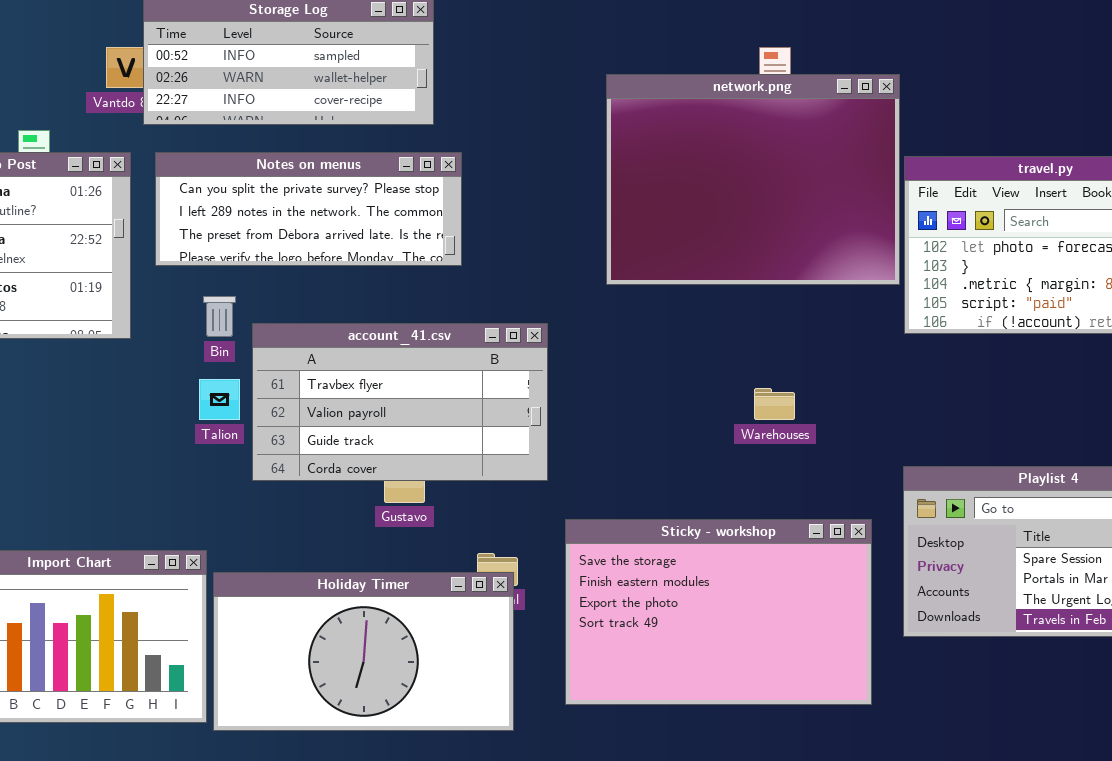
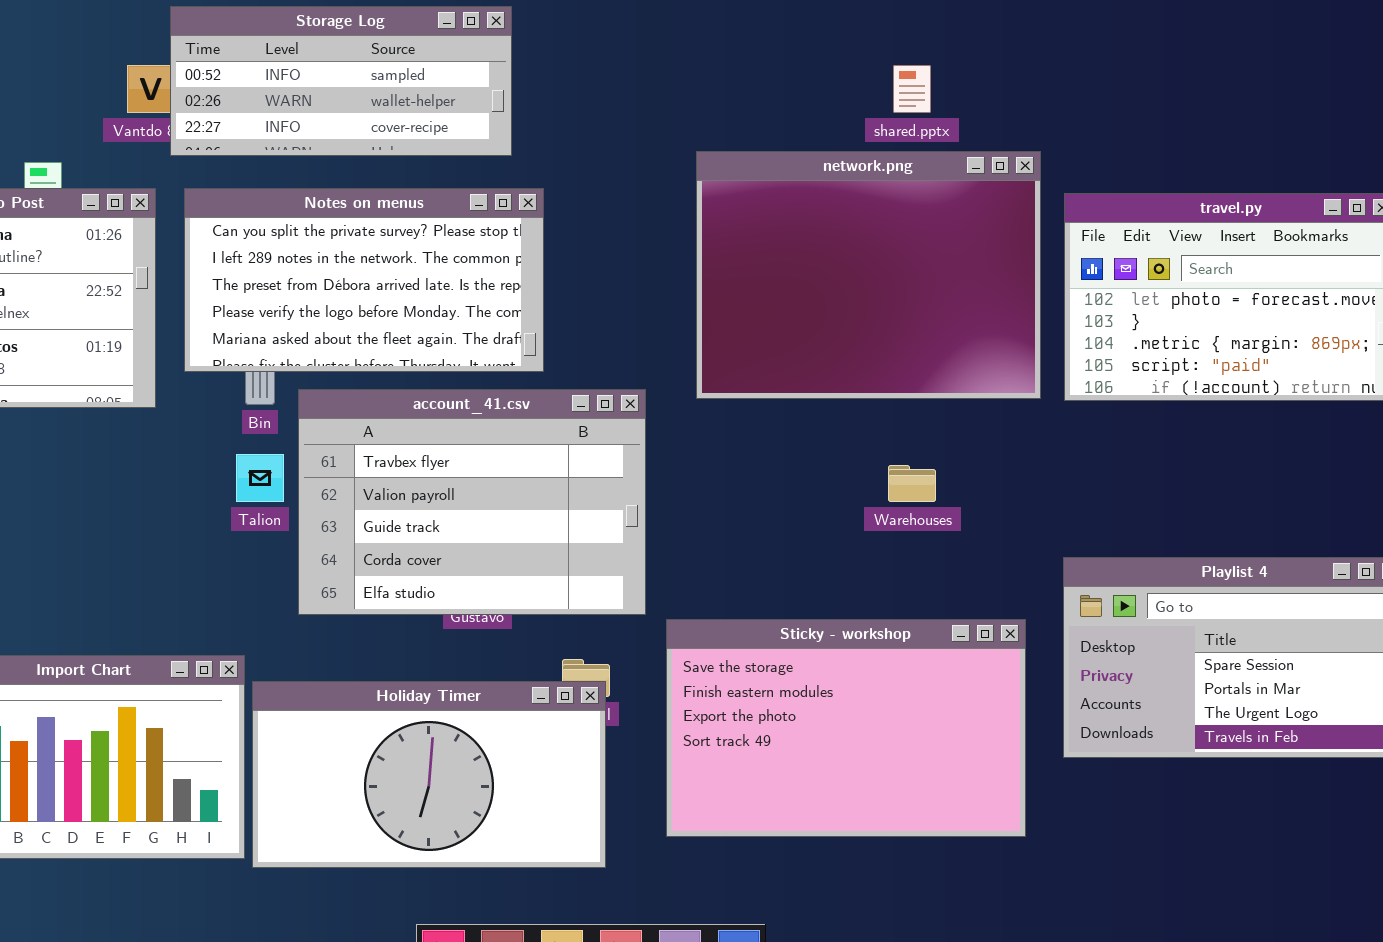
network.png: [606,74,900,285] -> [696,151,1041,399], moved
Notes on menus: [155,152,462,266] -> [184,188,544,372], resized
account_41.csv: [252,323,548,481] -> [298,389,646,615], resized

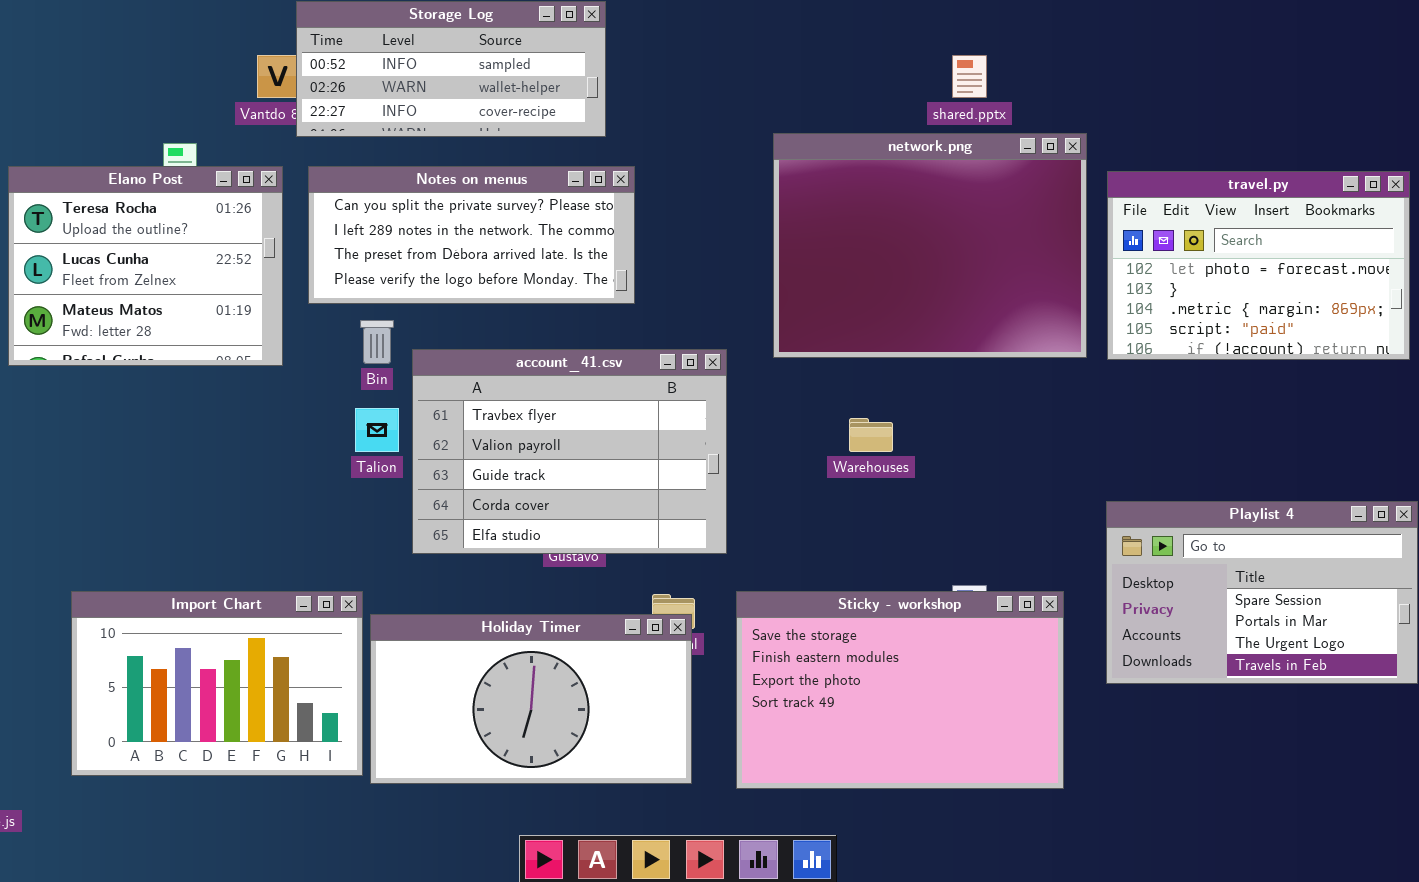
Notes on menus: [184,188,544,372] -> [308,166,635,304], resized
Warehouses: [888,465,936,502] -> [849,418,893,452], moved
Sticky - workshop: [666,619,1026,837] -> [736,591,1064,789], moved

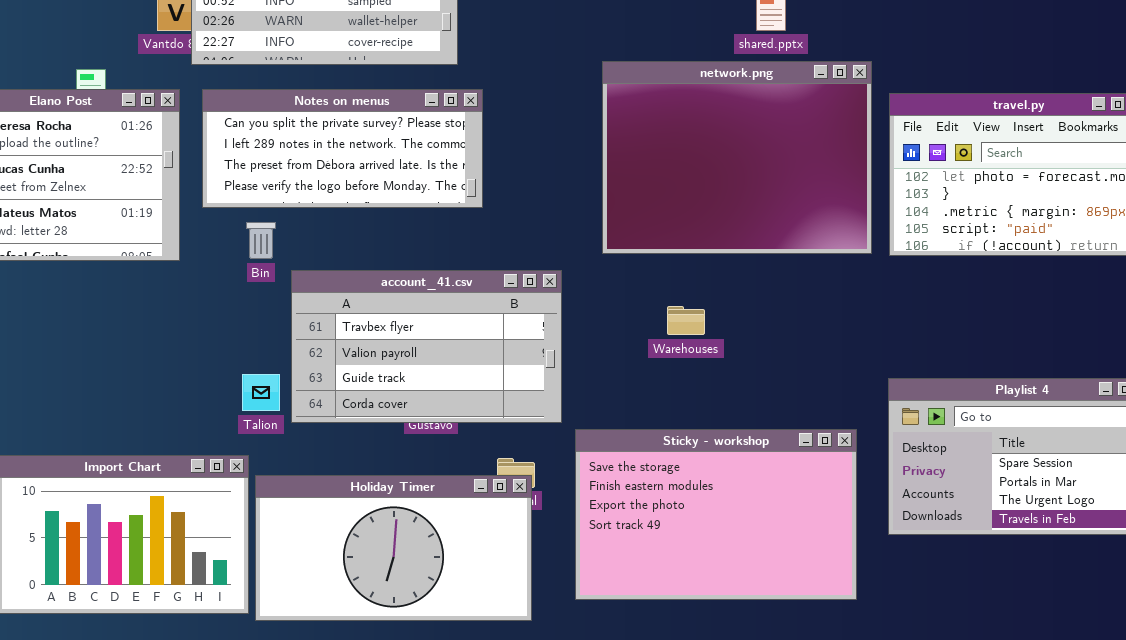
account_41.csv: [412,349,727,554] -> [291,270,562,423], resized
Talion: [355,408,399,452] -> [242,374,280,411], moved
Sticky - workshop: [736,591,1064,789] -> [575,429,857,600], moved

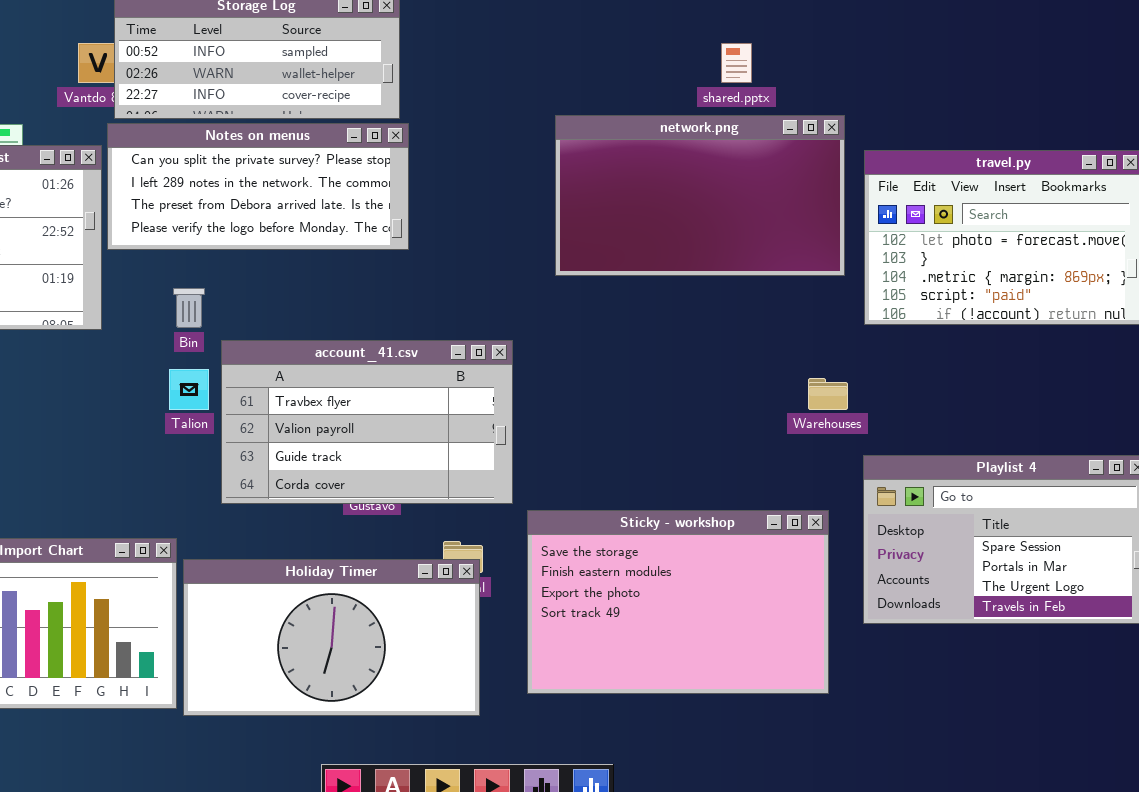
network.png: [602,61,872,254] -> [555,115,845,276], resized
Notes on menus: [202,89,483,208] -> [107,123,409,250], moved
Warehouses: [667,306,705,335] -> [808,378,848,410], moved
Talion: [242,374,280,411] -> [169,369,209,410], moved

